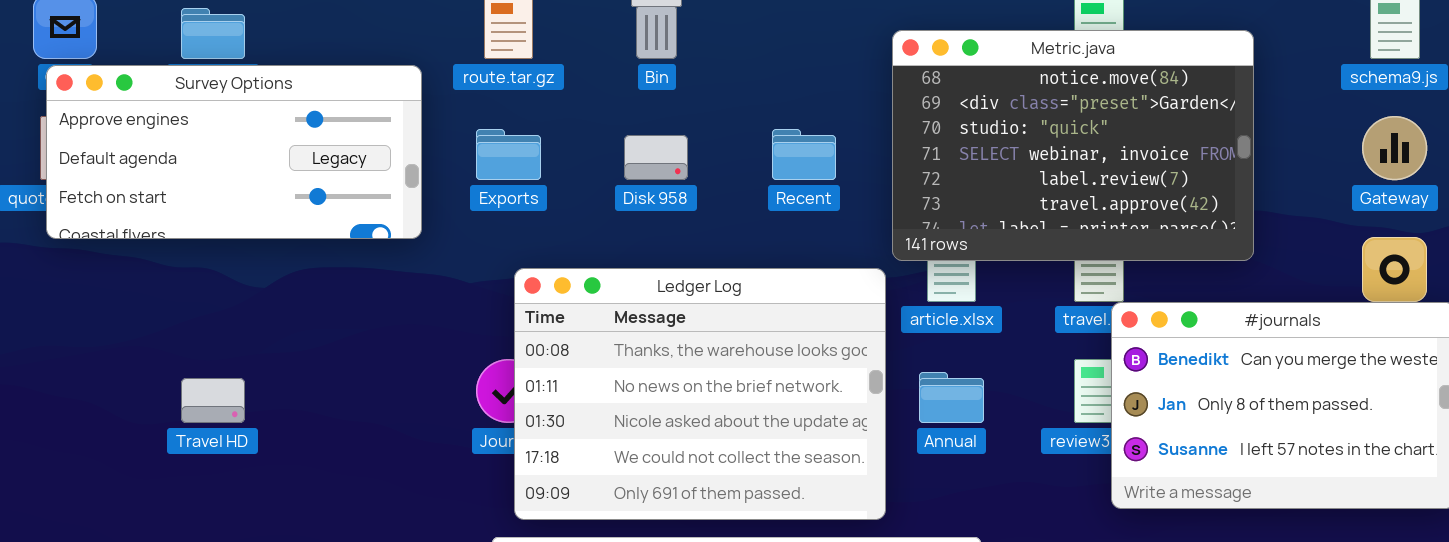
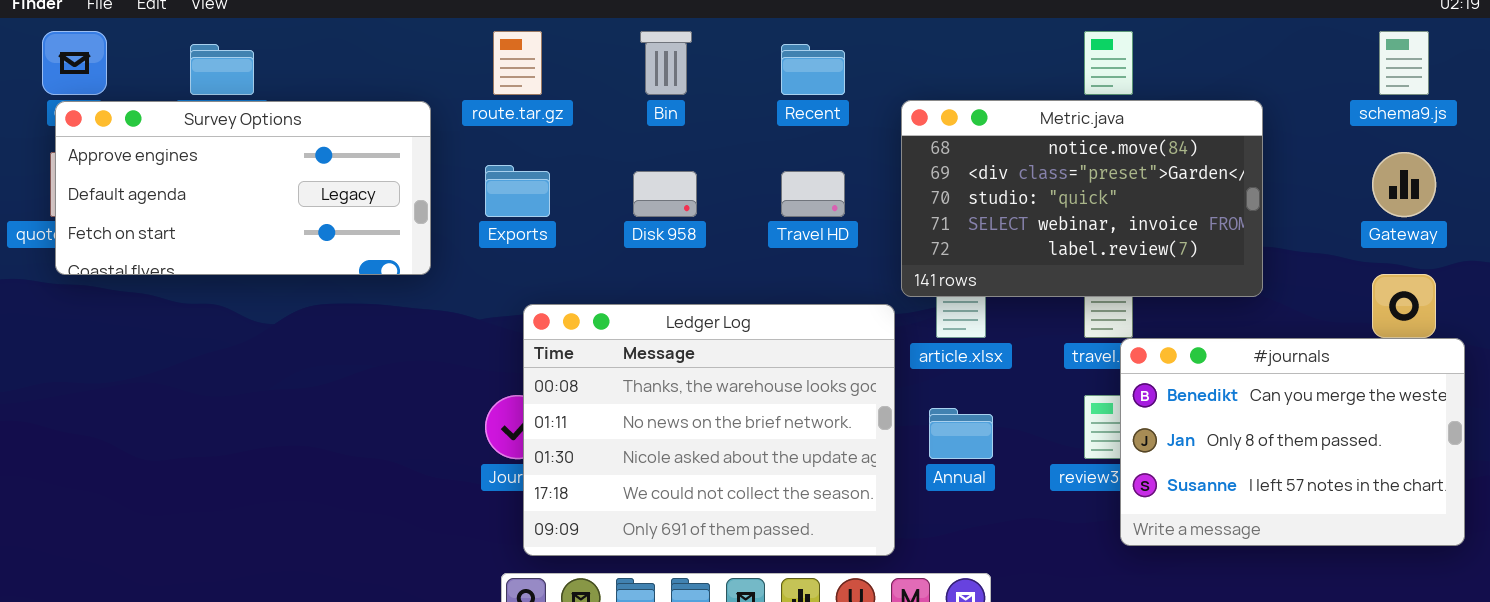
Metric.java: [892,30,1254,261] -> [901,100,1263,297], resized
Recent: [772,129,836,180] -> [781,44,845,95], moved
Travel HD: [181,378,245,423] -> [781,171,845,217], moved

